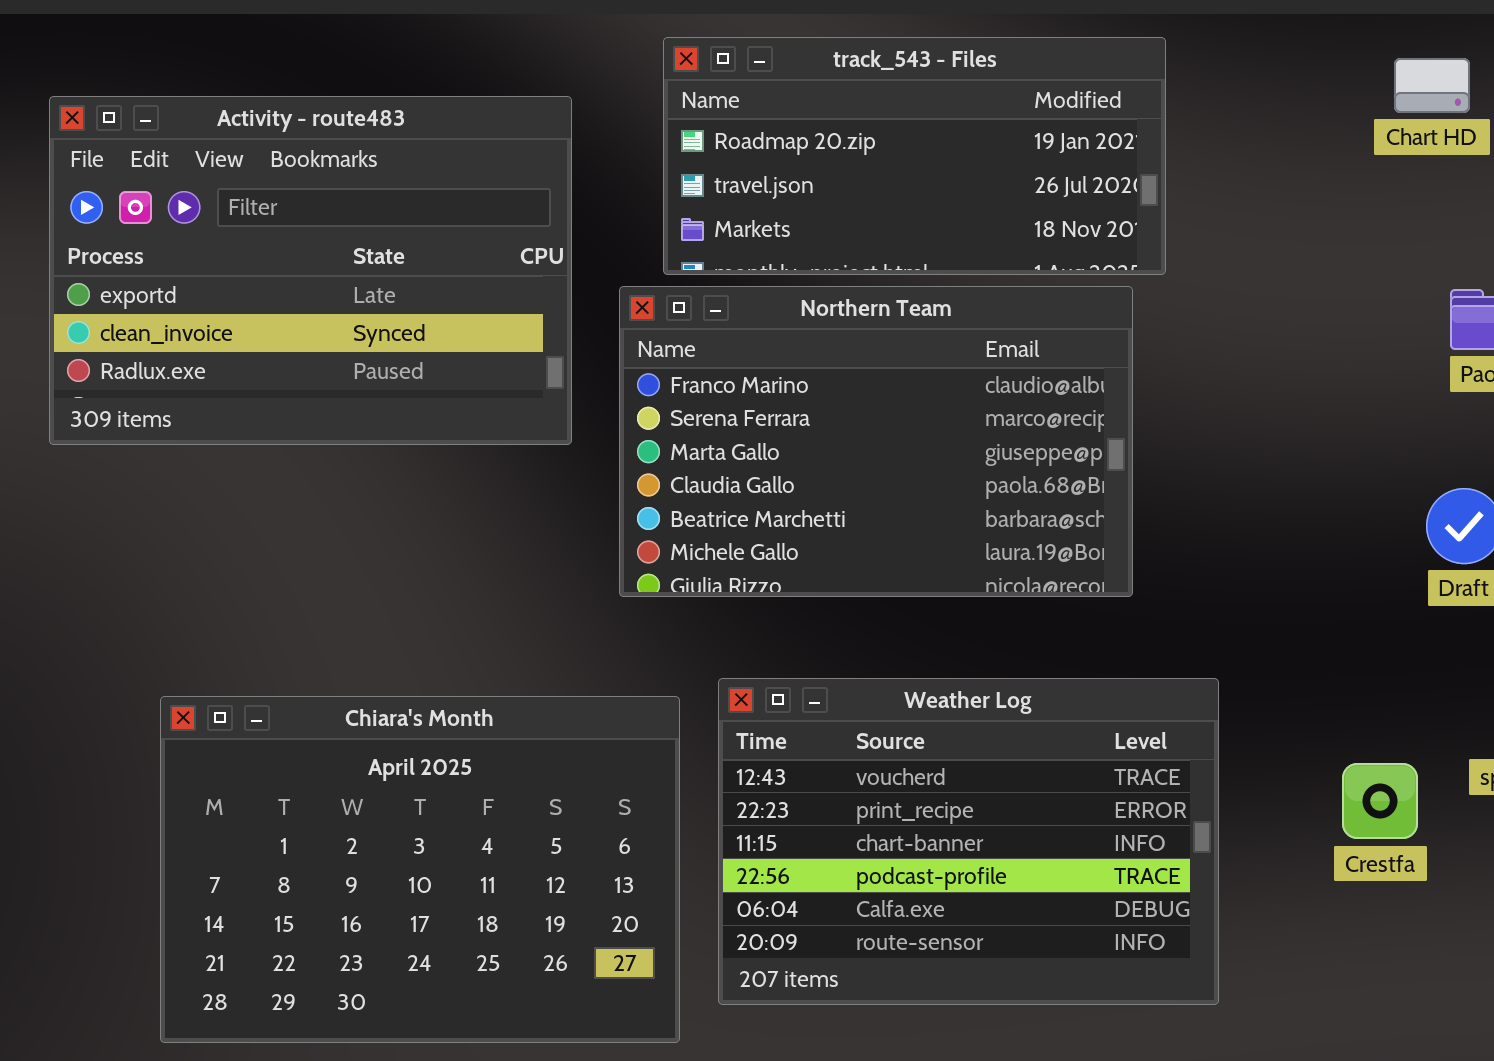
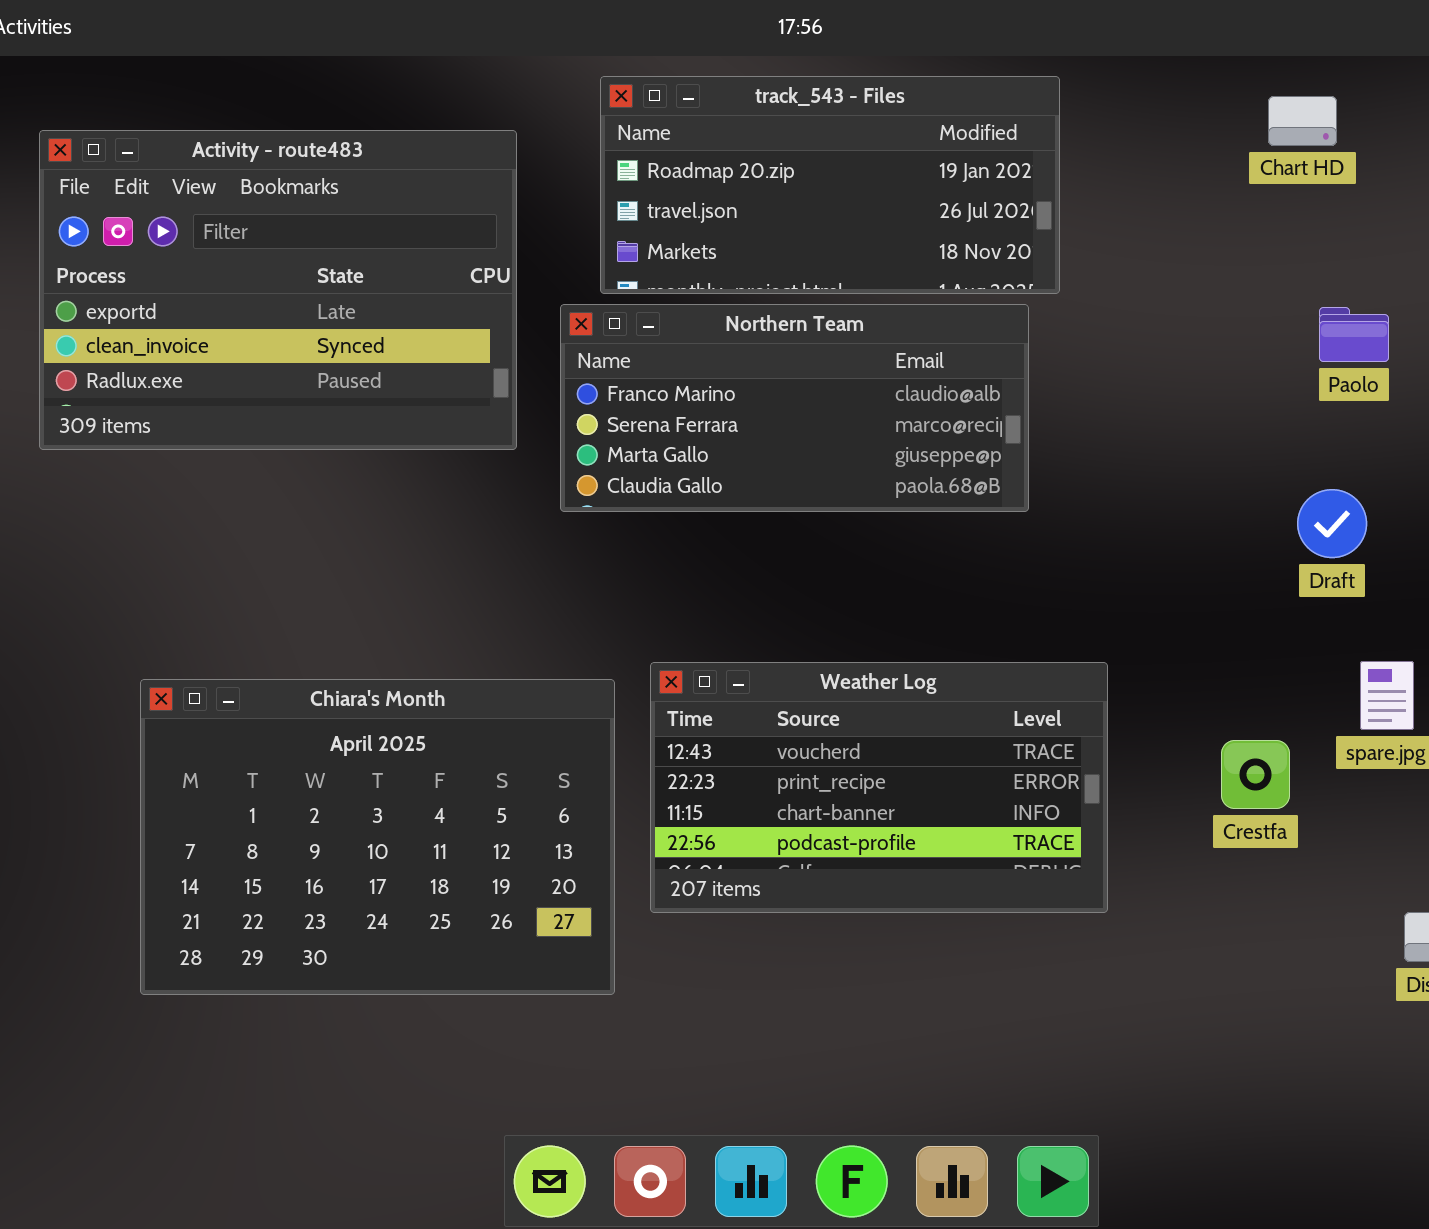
Northern Team: [619,286,1133,597] -> [560,304,1029,512], resized
Weather Log: [718,678,1219,1005] -> [650,662,1108,913], resized

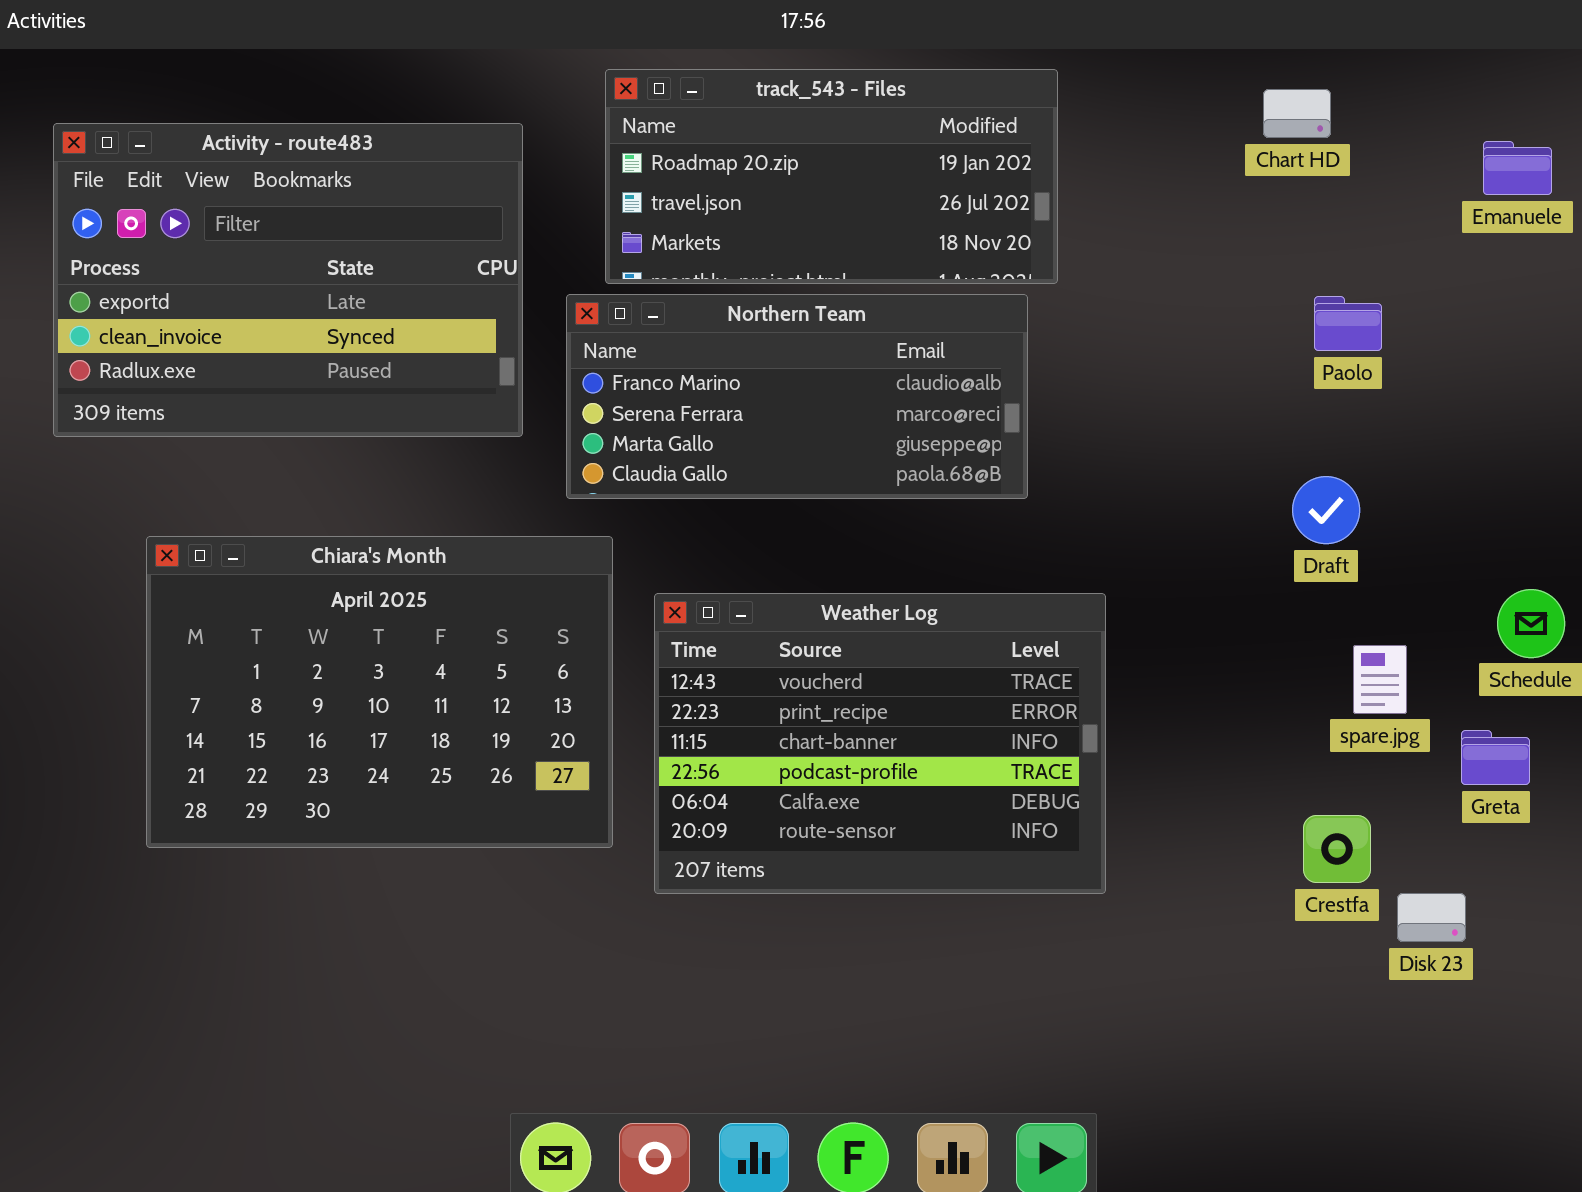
Weather Log: [650,662,1108,913] -> [654,593,1106,894], resized
Chiara's Month: [140,679,615,995] -> [146,536,613,848], moved
Crestfa: [1221,740,1290,809] -> [1303,815,1371,883], moved

